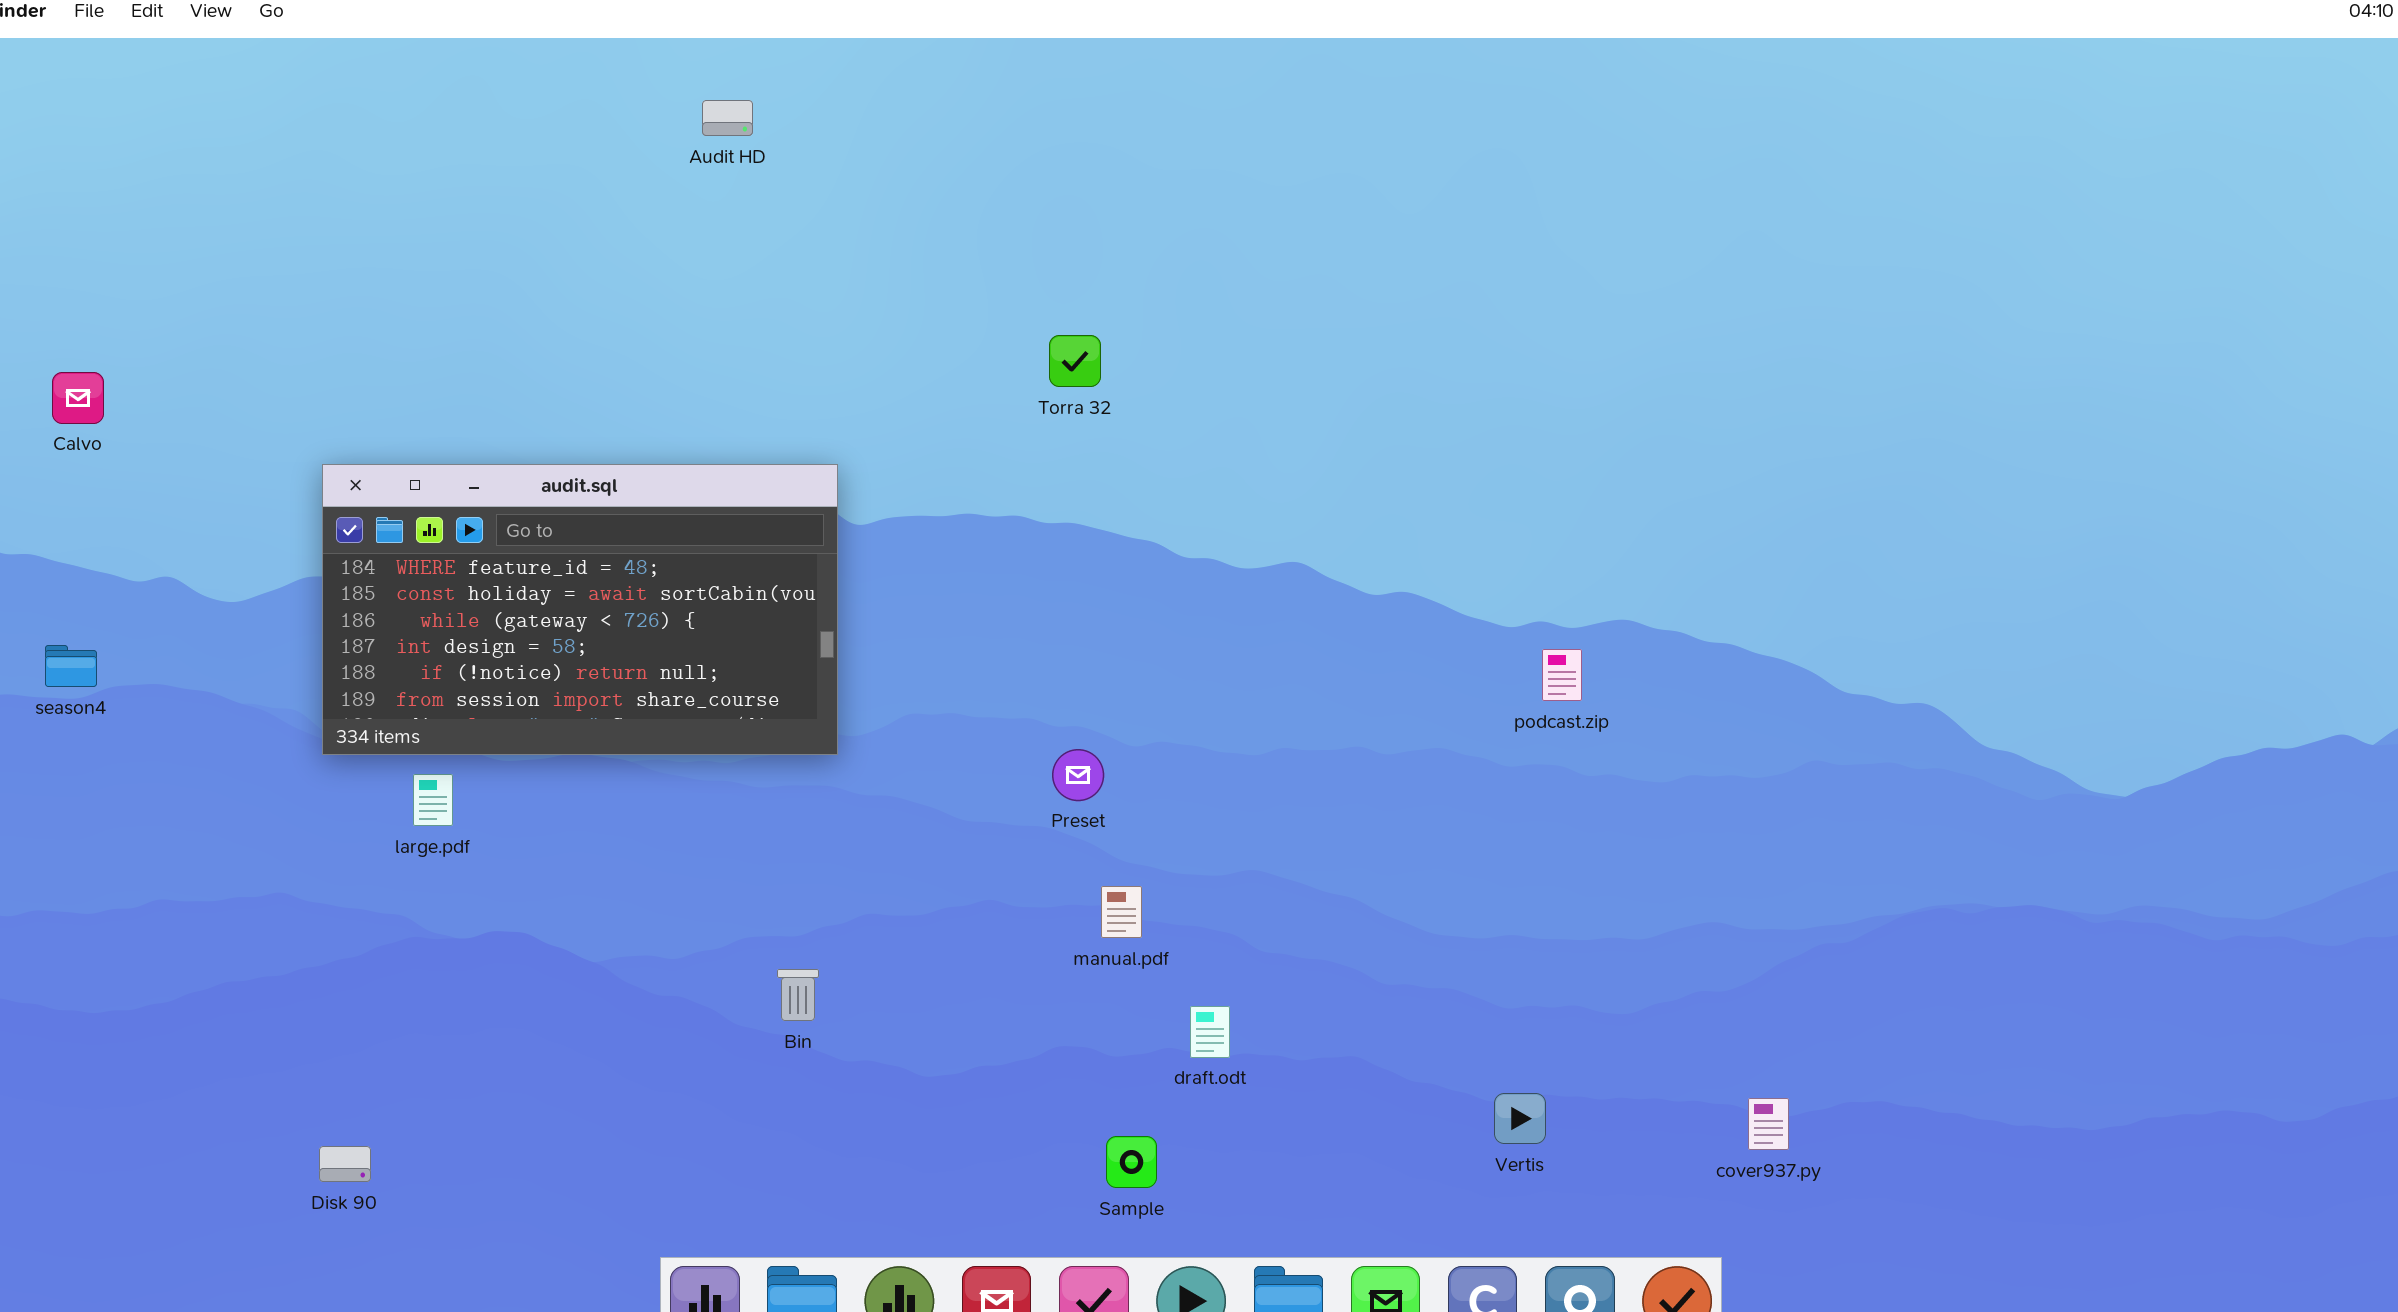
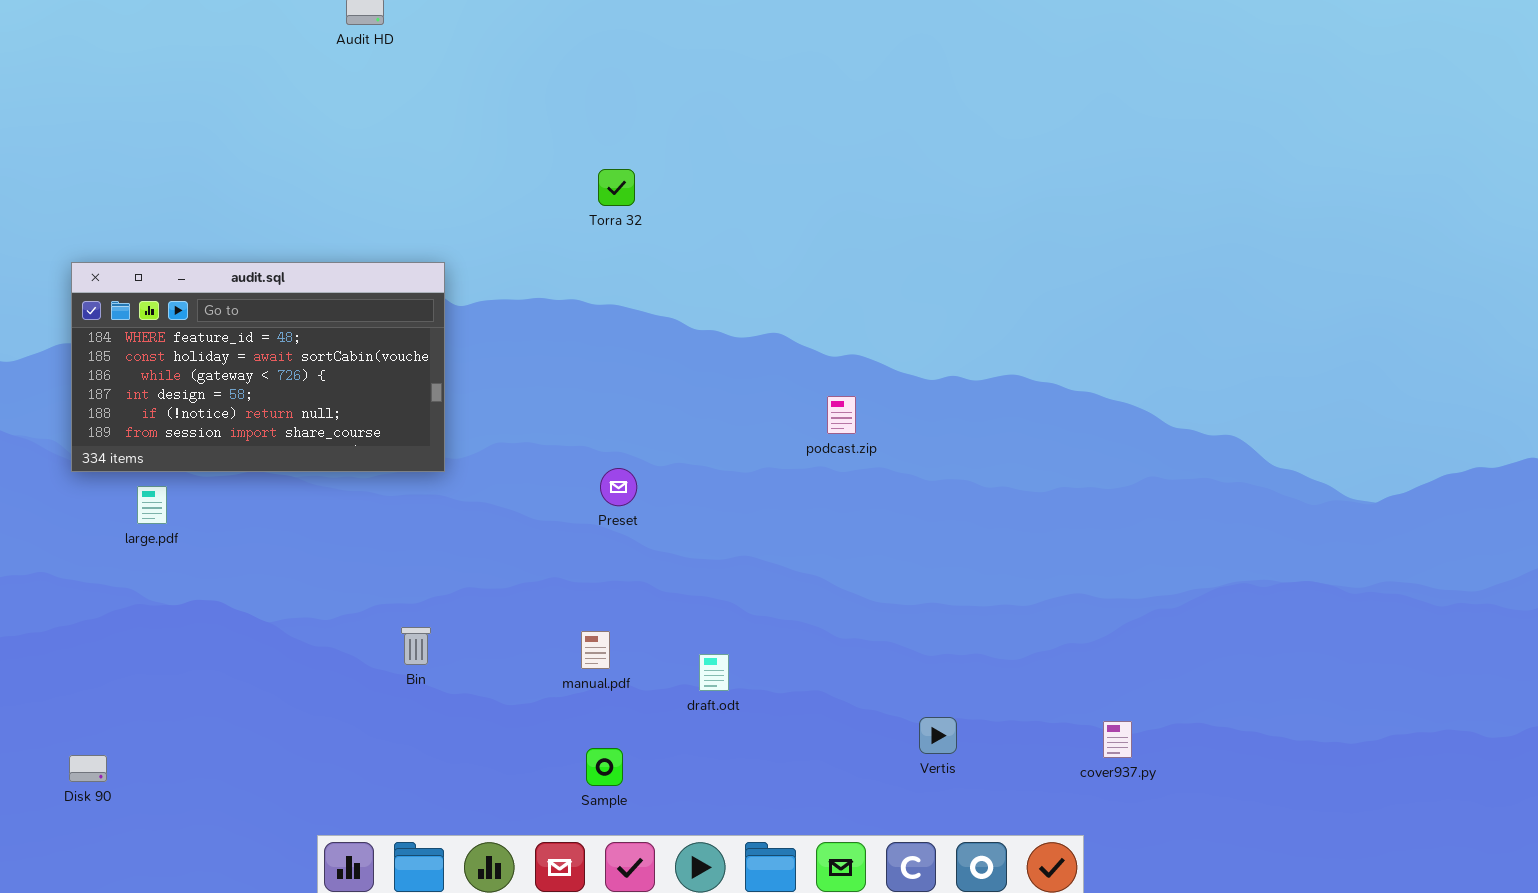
podcast.zip: [1542,649,1582,701] -> [827,396,856,434], moved
manual.pdf: [1101,886,1142,938] -> [581,631,610,669], moved
Sample: [1106,1136,1157,1188] -> [586,748,623,786], moved

